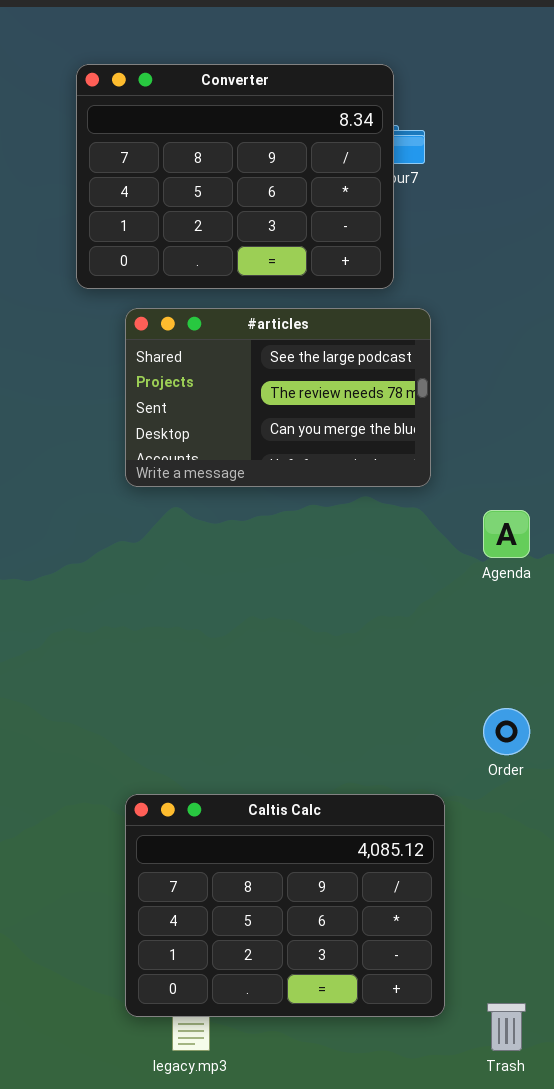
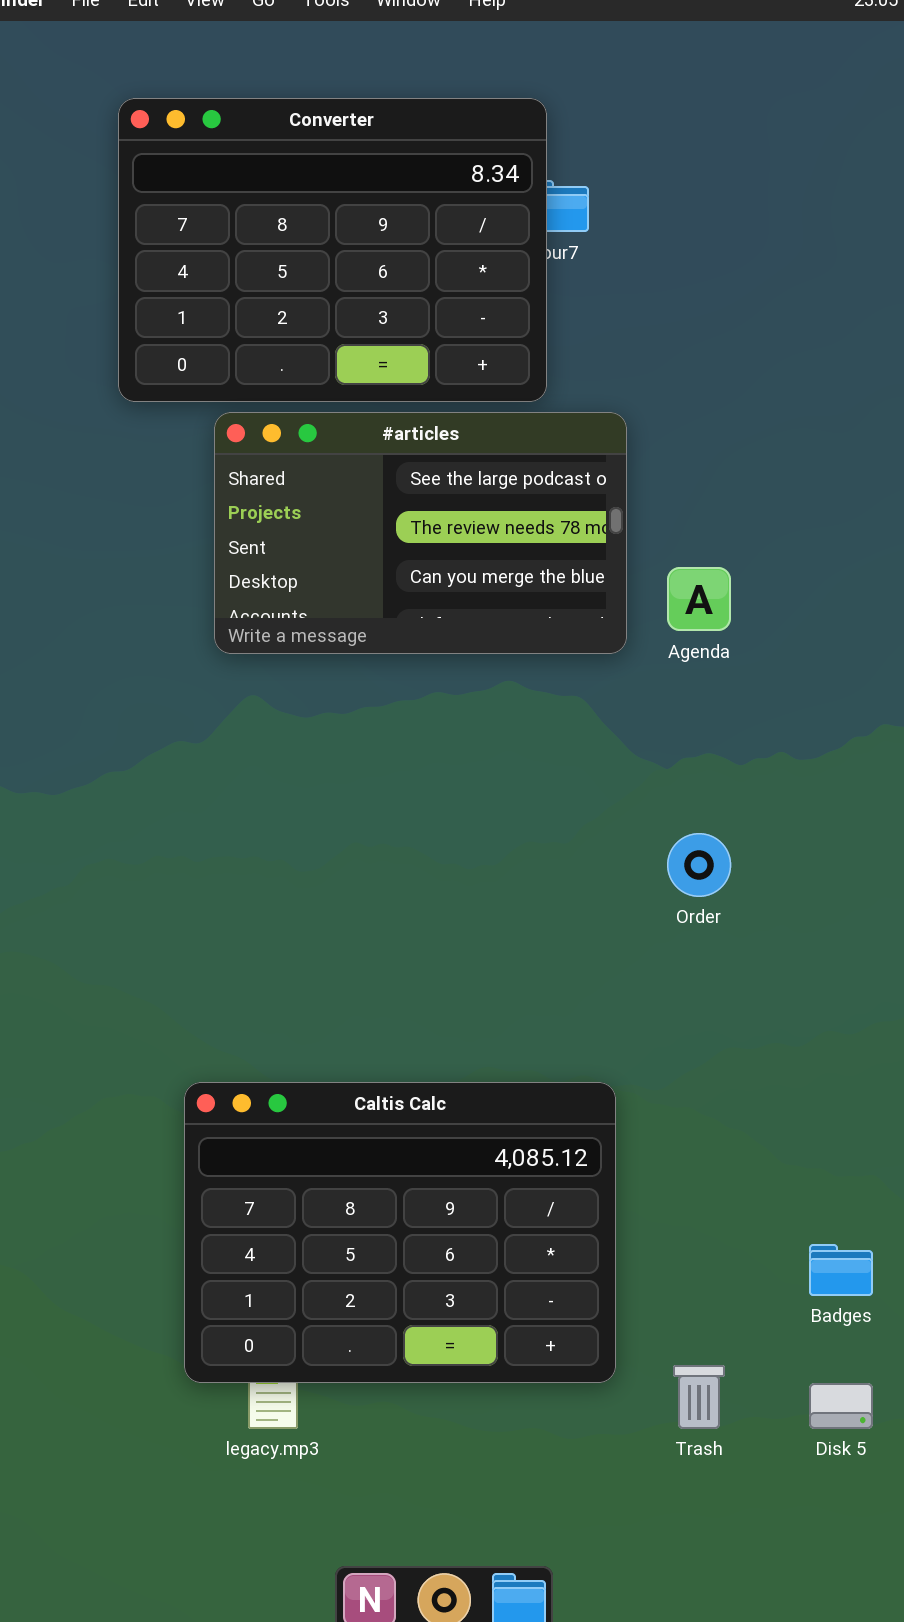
#articles: [125,308,431,487] -> [214,412,627,654], moved
Agenda: [483,510,530,558] -> [667,567,731,631], moved
Order: [483,708,530,755] -> [667,833,731,897], moved

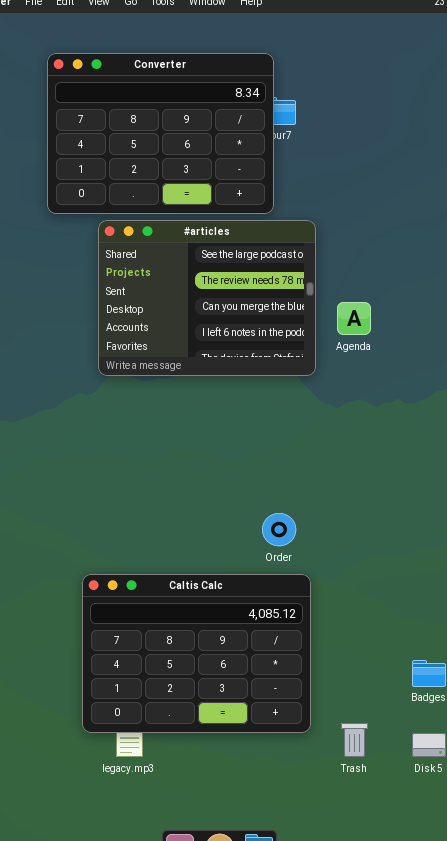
#articles: [214,412,627,654] -> [98,220,316,376], resized
Order: [667,833,731,897] -> [262,513,296,546], moved

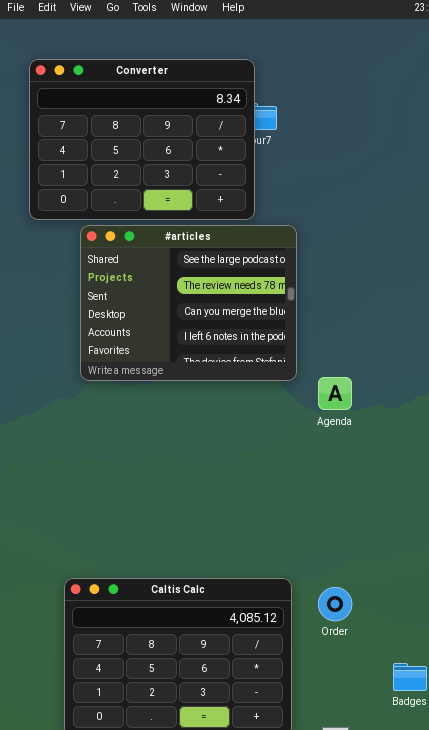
Agenda: [337,302,371,335] -> [318,377,352,410], moved
Order: [262,513,296,546] -> [318,587,352,621], moved

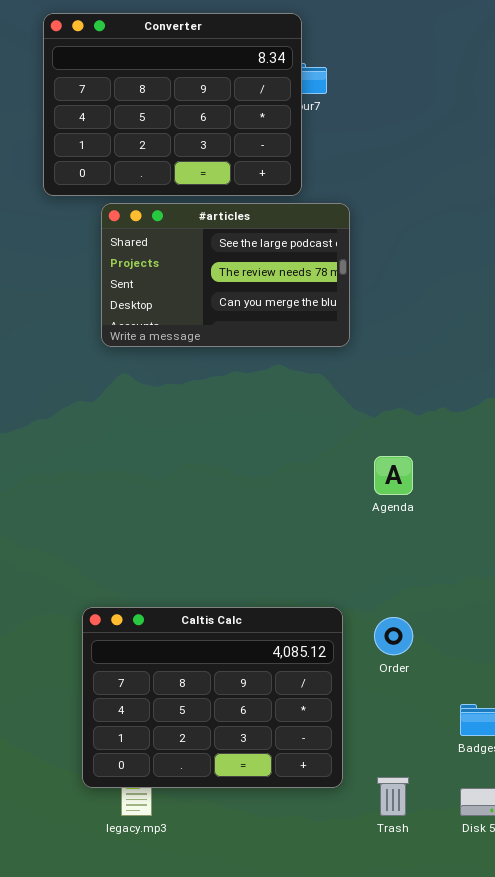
#articles: [80,225,297,381] -> [101,203,350,347], resized
Agenda: [318,377,352,410] -> [374,456,413,495], moved

